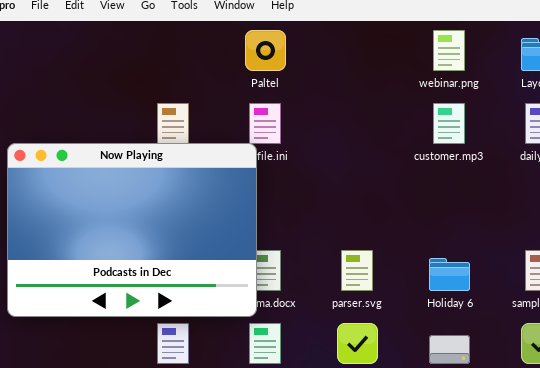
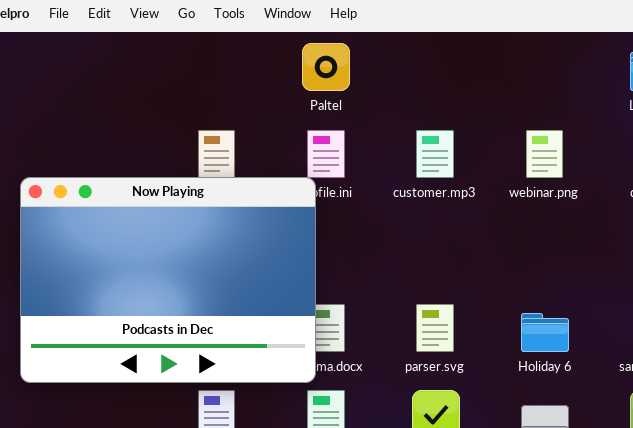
webinar.png: [433,30,465,71] -> [526,130,563,178], moved
customer.mp3: [433,103,465,144] -> [416,130,454,178], moved

